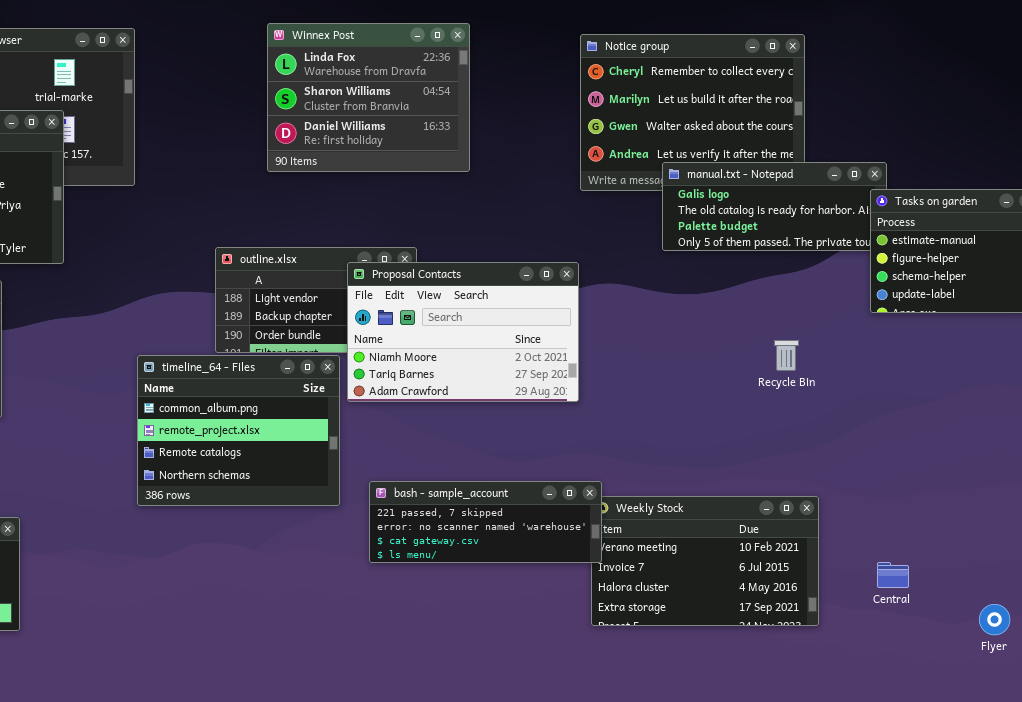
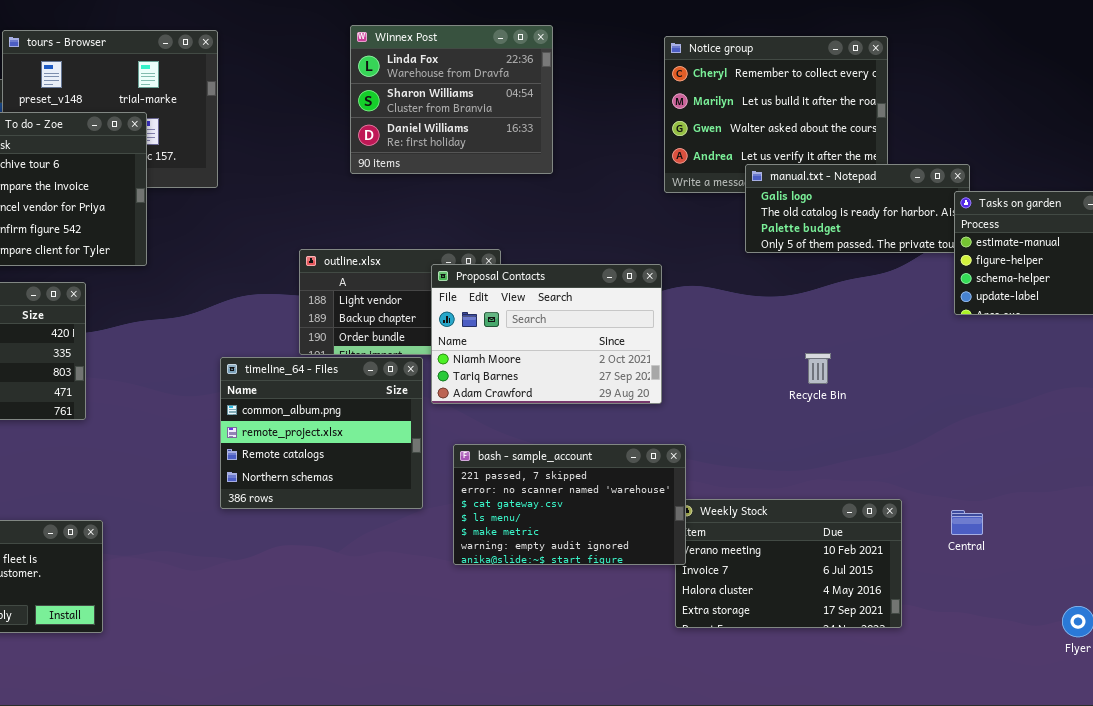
Recycle Bin: [774,340,799,371] -> [805,353,831,384], moved
bash - sample_account: [369,481,602,563] -> [453,444,686,565], resized
Central: [877,562,909,588] -> [951,510,983,535], moved

